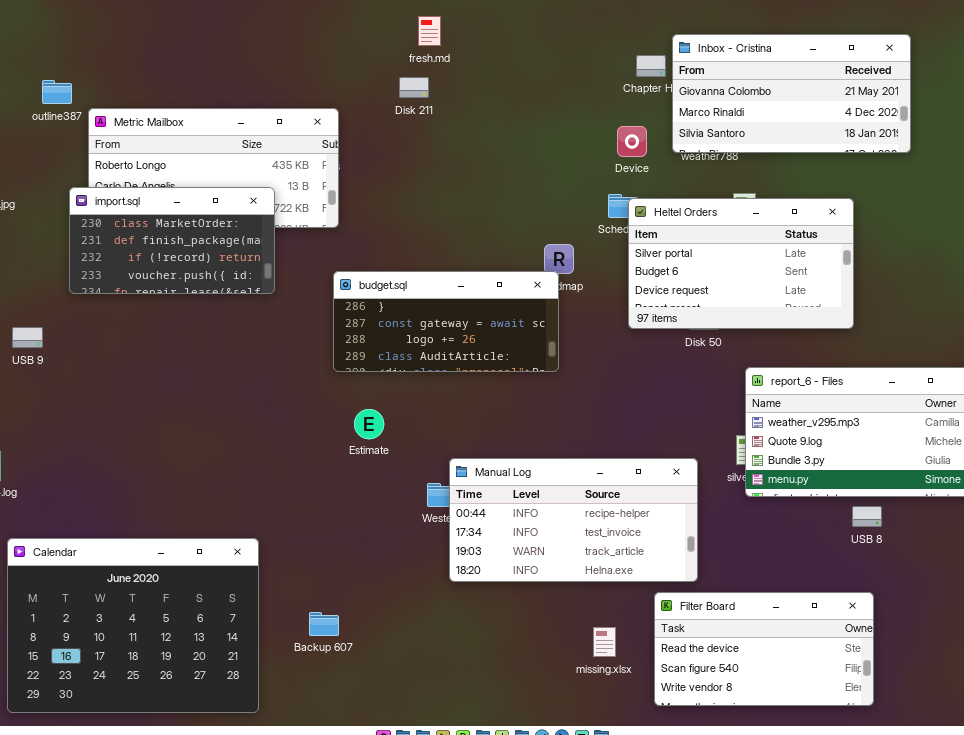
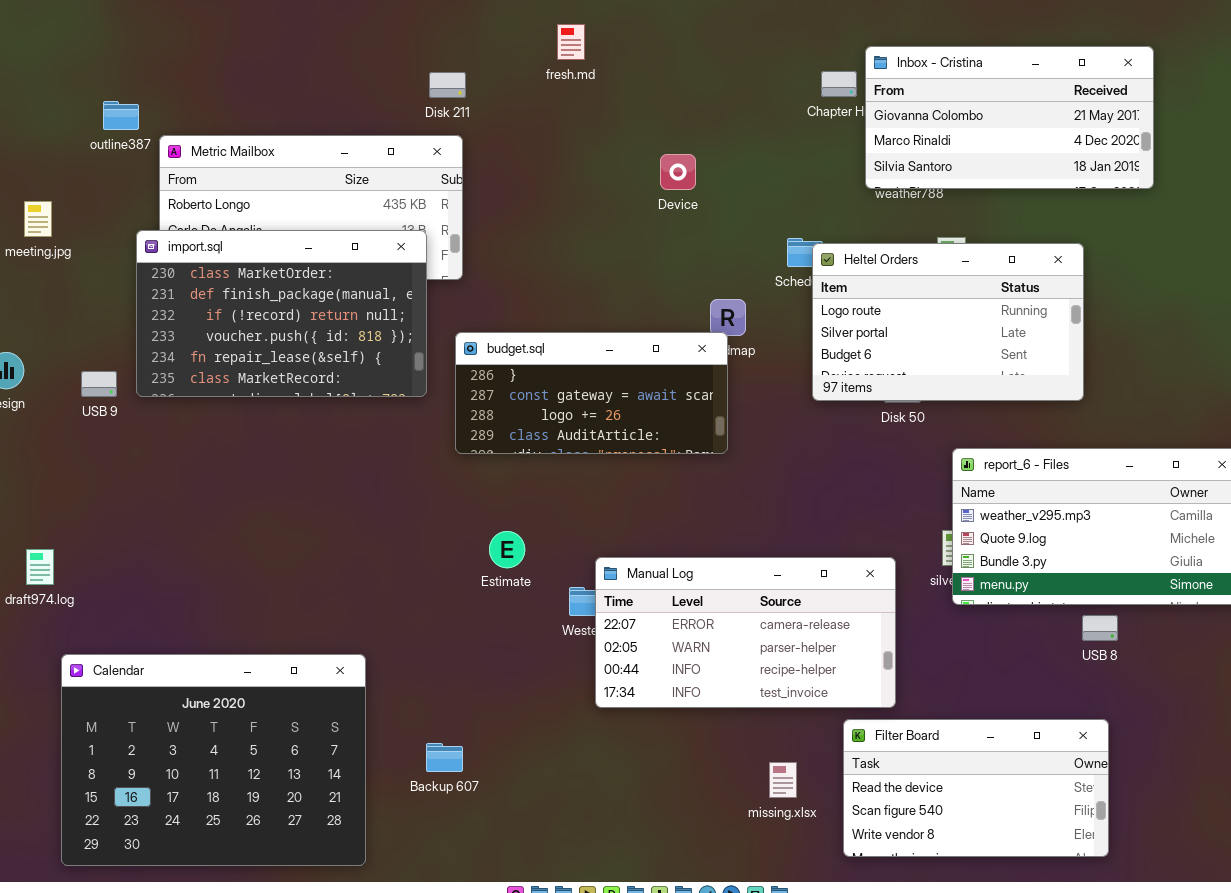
Disk 211: [399,77,429,98] -> [429,72,466,98], moved
Device: [617,126,647,157] -> [660,154,696,190], moved
import.sql: [69,187,275,294] -> [136,230,427,397], resized
Heltel Orders: [628,198,854,329] -> [812,243,1084,401], scrolled up 1 row
USB 9: [12,327,43,348] -> [81,371,117,397], moved
Estimate: [354,409,384,439] -> [489,531,525,568], moved
Manual Log: [449,458,698,582] -> [595,557,896,708], scrolled up 2 rows

